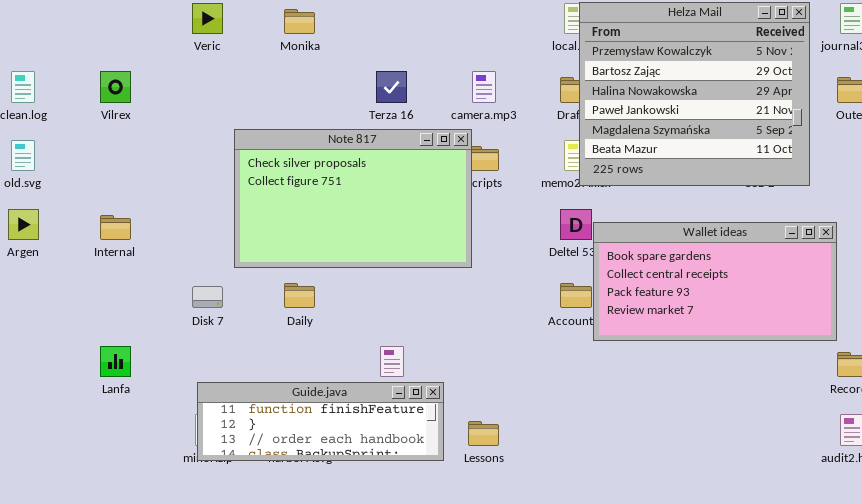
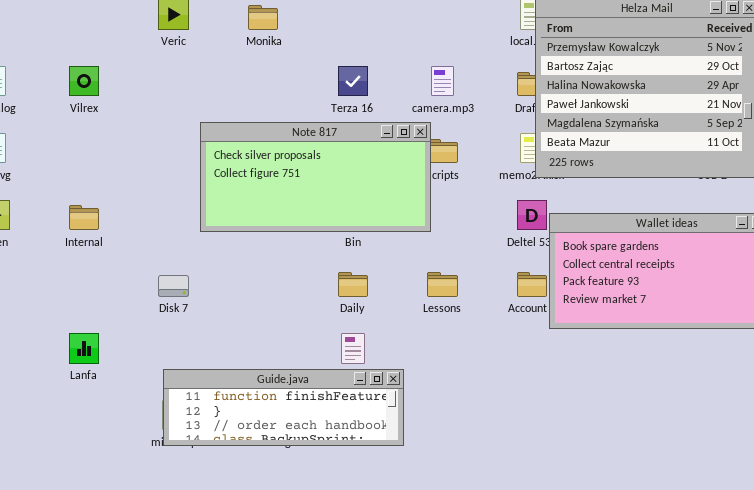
Note 817: [234,129,472,268] -> [200,122,431,232], resized
Daily: [284,283,315,308] -> [338,272,368,297], moved
Lessons: [468,421,499,446] -> [427,272,458,297], moved

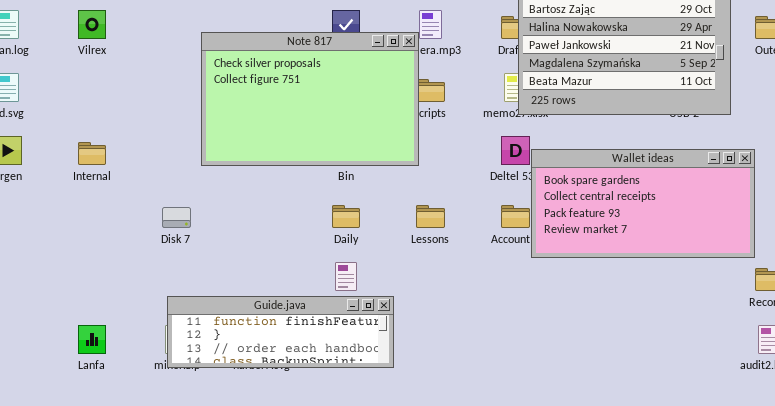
Note 817: [200,122,431,232] -> [201,32,419,166], resized
Lanfa: [69,333,99,364] -> [78,325,106,354], moved

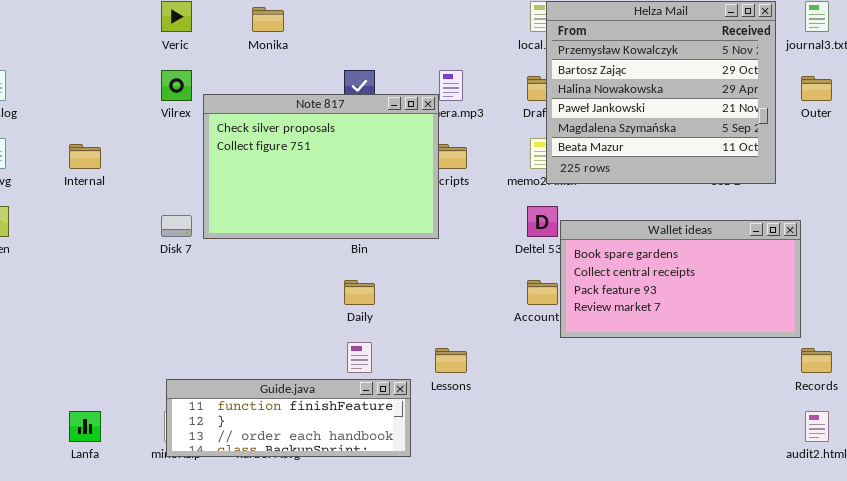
Vilrex: [78,10,106,39] -> [161,70,192,101], moved
Internal: [78,142,106,165] -> [69,144,101,169], moved
Lessons: [416,205,445,228] -> [435,348,467,373], moved
Disk 7: [162,207,191,228] -> [161,215,192,237], moved

